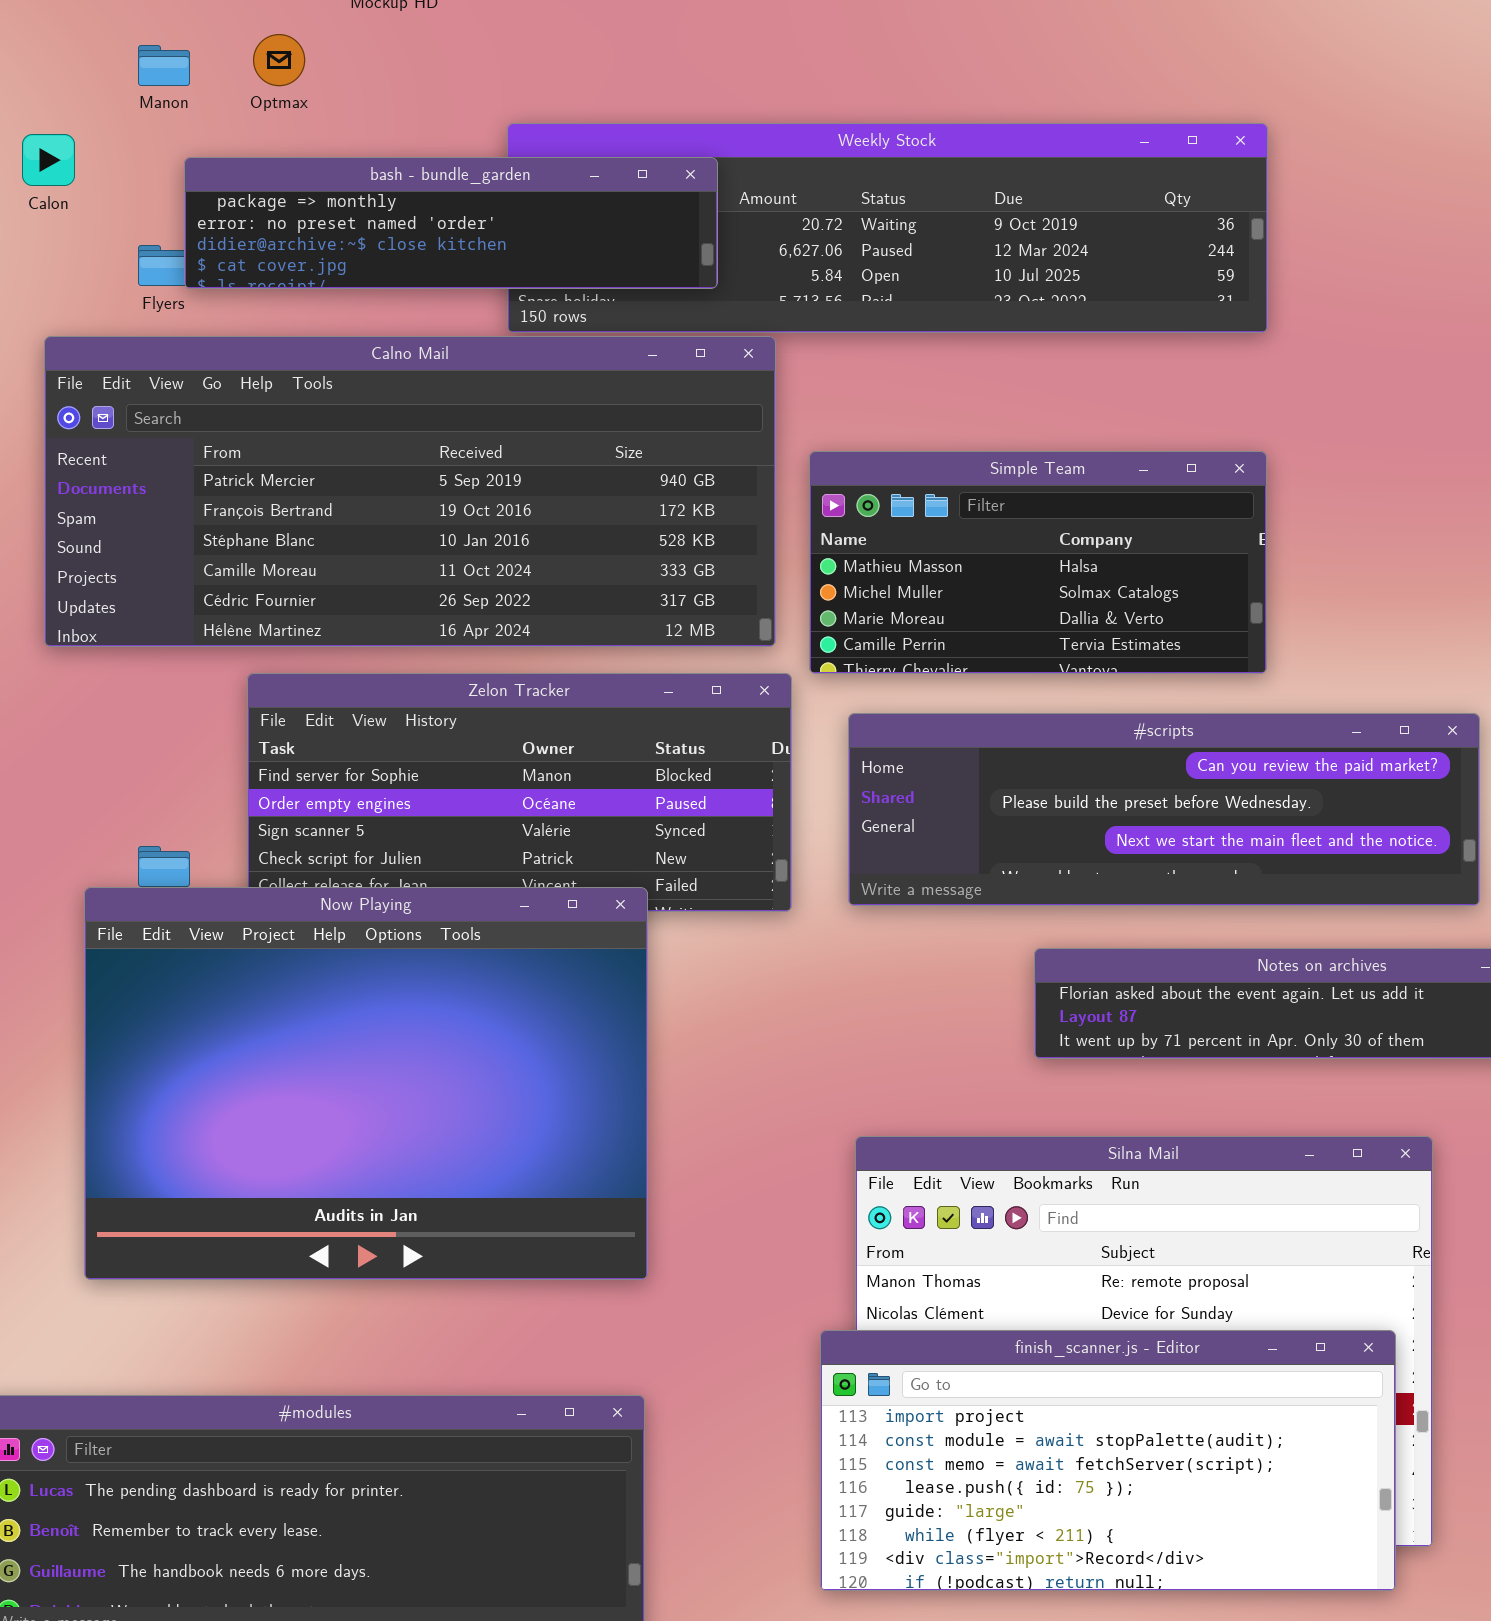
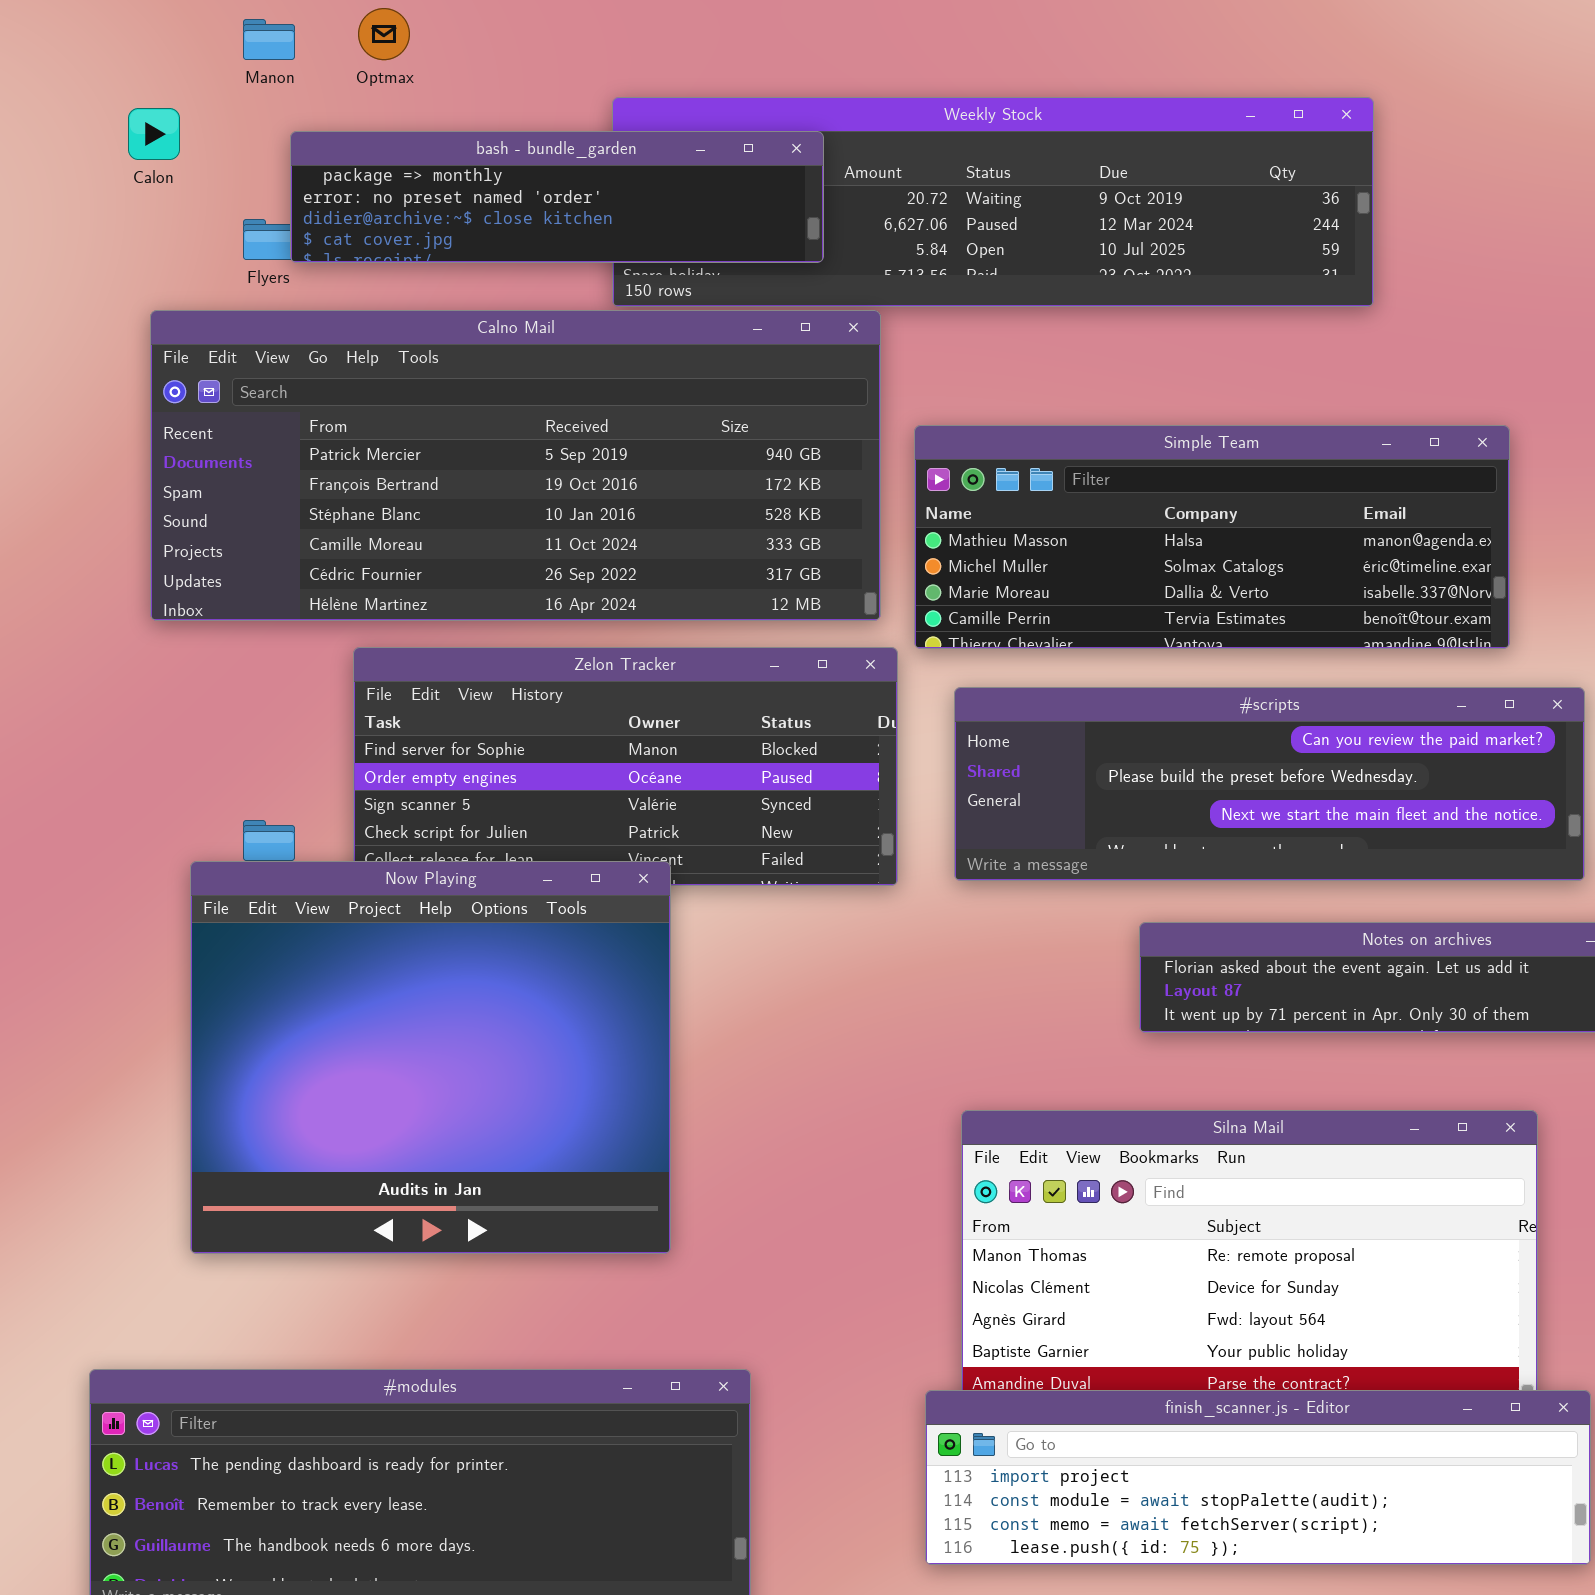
Simple Team: [809,451,1267,674] -> [914,425,1510,649], resized
Now Playing: [84,887,648,1280] -> [190,861,671,1254], resized
finish_scanner.js - Editor: [820,1330,1396,1591] -> [925,1390,1591,1565], resized

